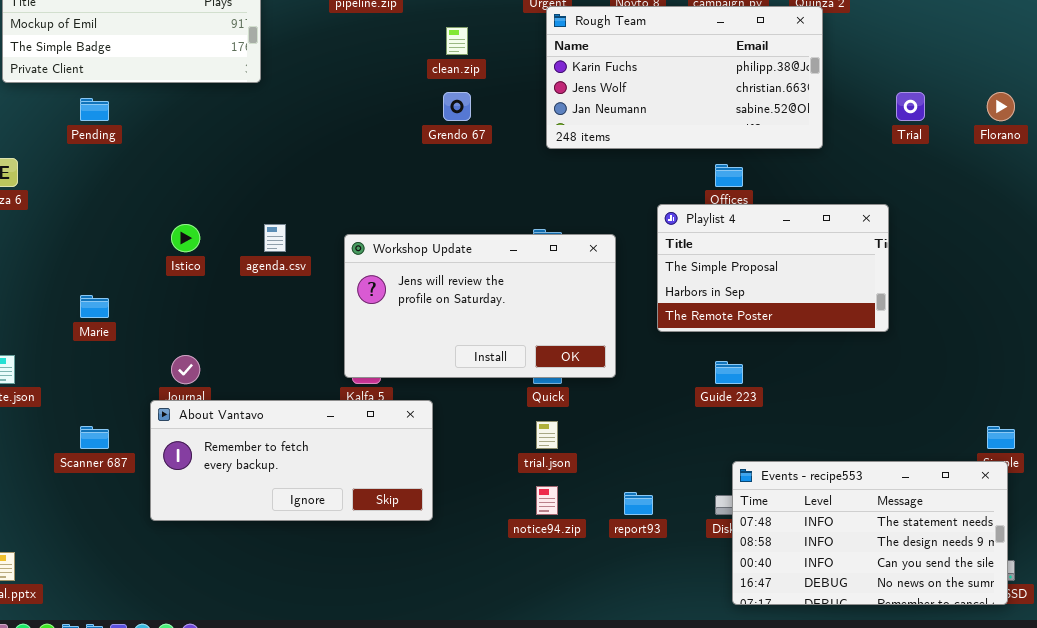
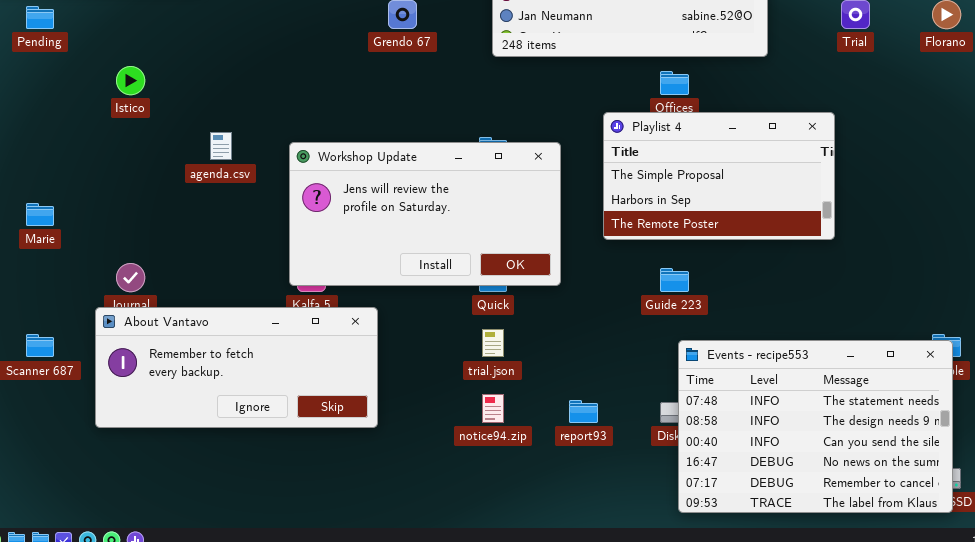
Istico: [171,224,200,252] -> [116,66,145,95], moved
Events - recipe553: [732,461,1008,605] -> [678,340,953,513], resized

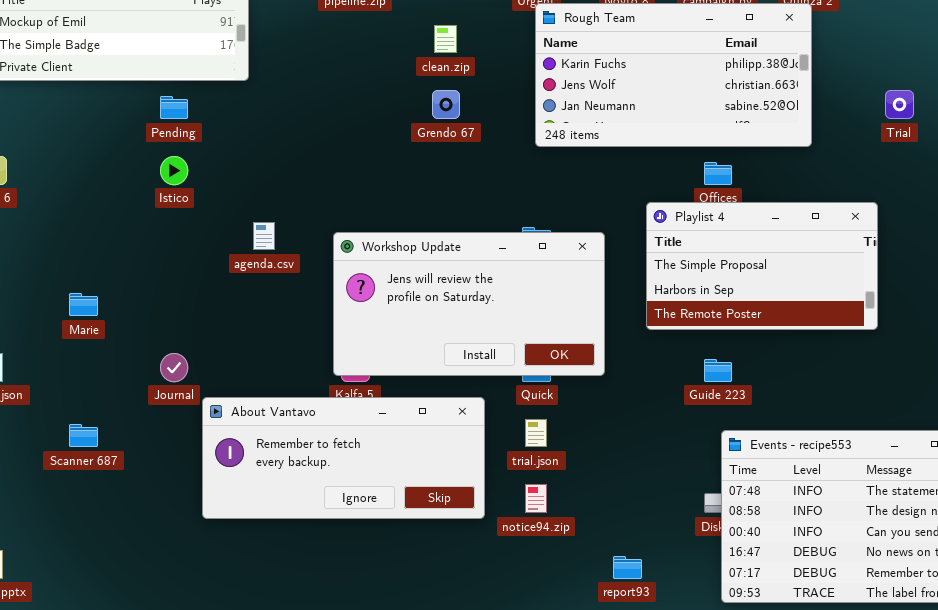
Pending: [26,6,54,29] -> [160,96,188,119], moved
About Vantavo: [95,307,378,428] -> [202,397,485,519], moved
report93: [569,400,598,423] -> [613,556,642,579], moved

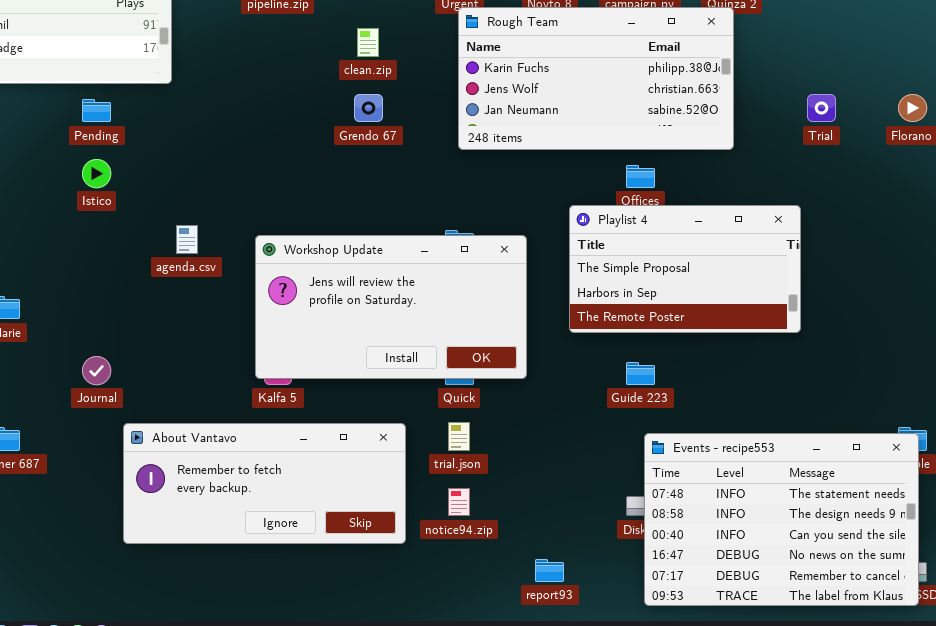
About Vantavo: [202,397,485,519] -> [123,423,406,544], moved

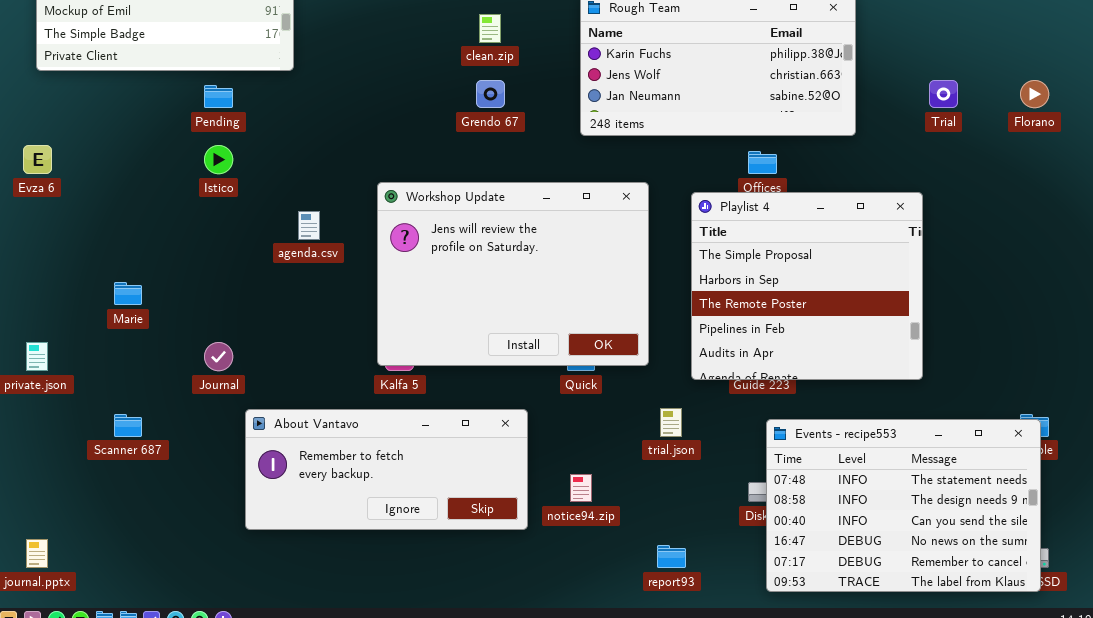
Playlist 4: [569,205,801,333] -> [691,192,923,380], resized
Workshop Update: [255,235,527,379] -> [377,182,649,366], resized
trial.json: [448,422,470,451] -> [660,408,682,437], moved

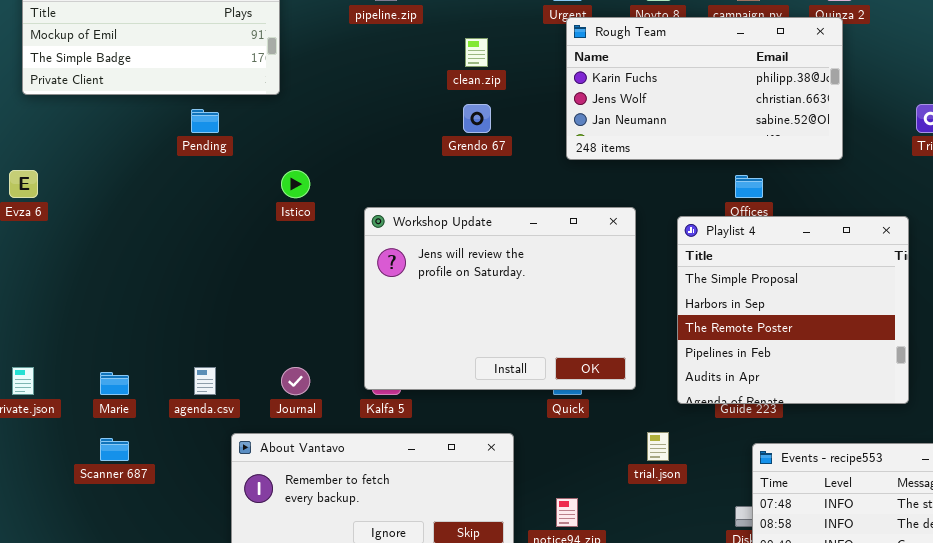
Istico: [204,145,233,174] -> [281,170,310,198], moved
agenda.csv: [298,211,320,240] -> [194,367,216,395], moved
Marie: [114,282,142,305] -> [100,372,129,395], moved
Journal: [204,342,233,371] -> [281,367,310,395], moved

